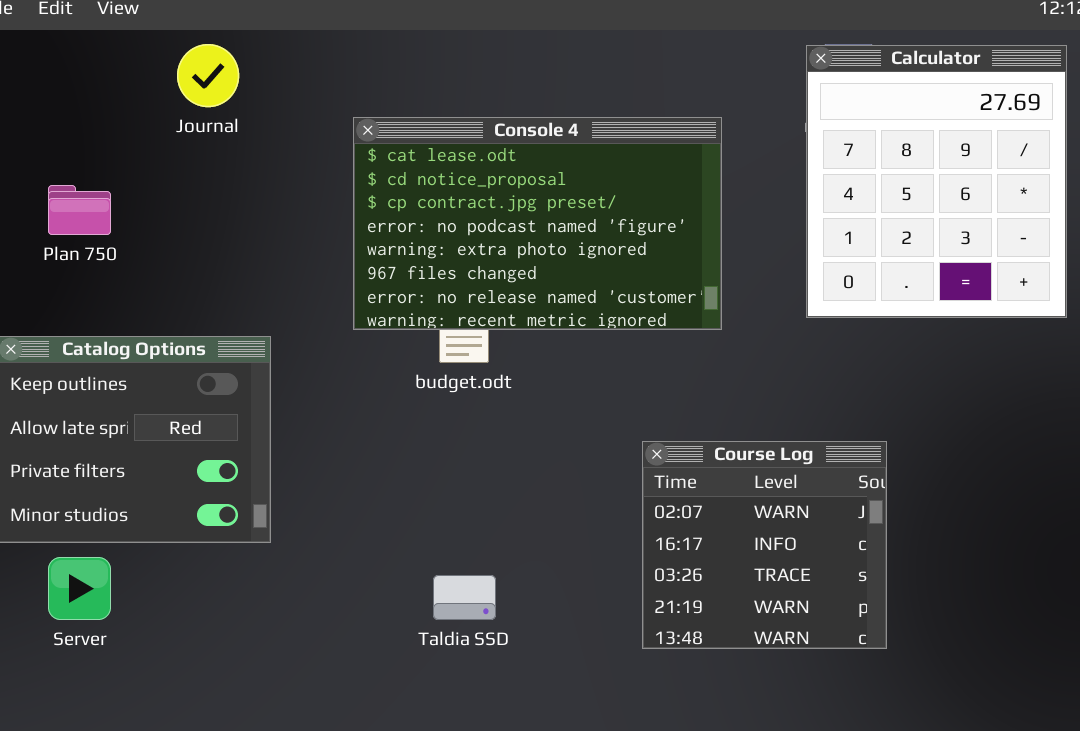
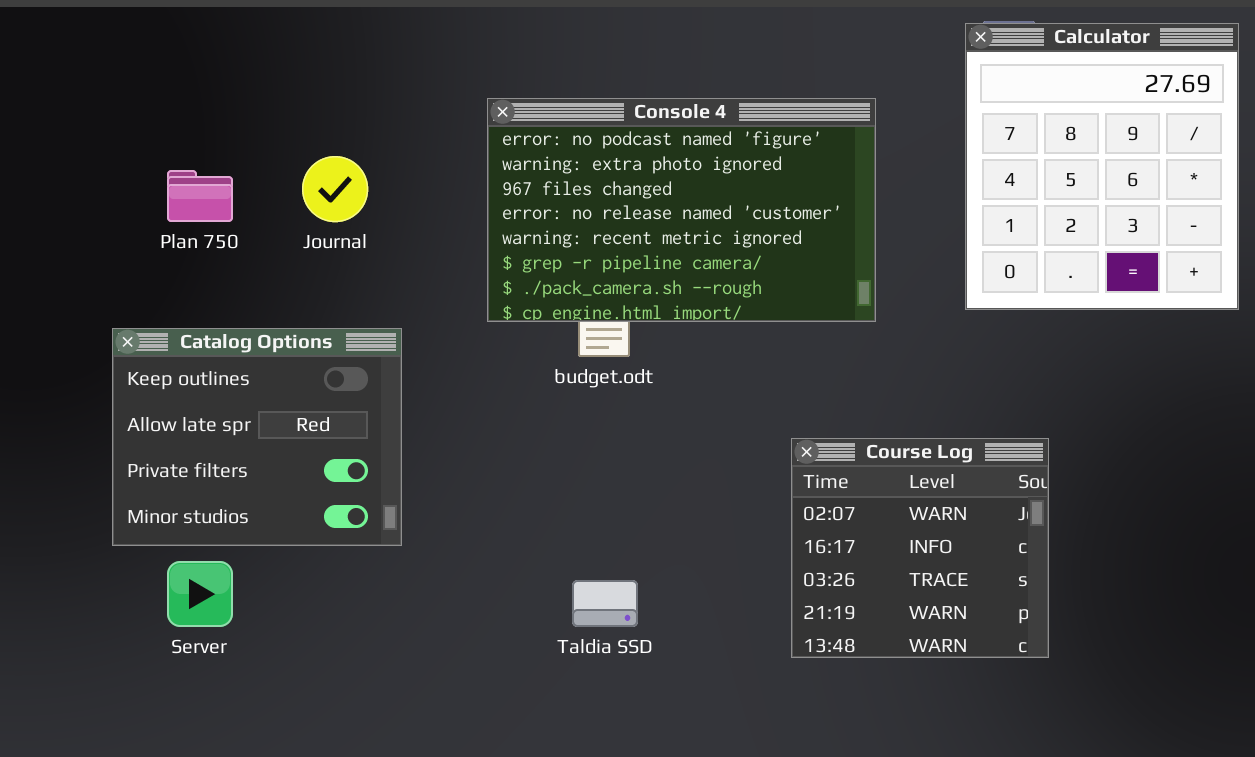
Journal: [177,44,239,107] -> [302,156,368,222], moved
Console 4: [353,117,722,330] -> [487,98,876,322], scrolled down 3 rows

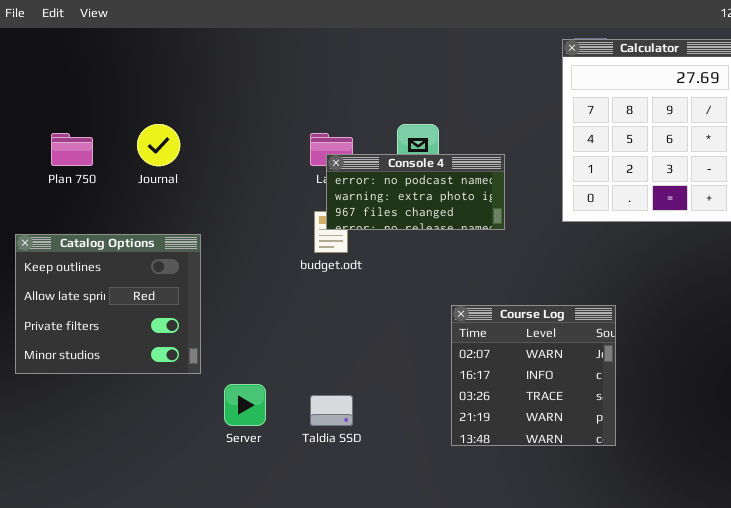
Console 4: [487,98,876,322] -> [326,154,505,230], resized
Server: [167,561,233,627] -> [224,384,266,426], moved

